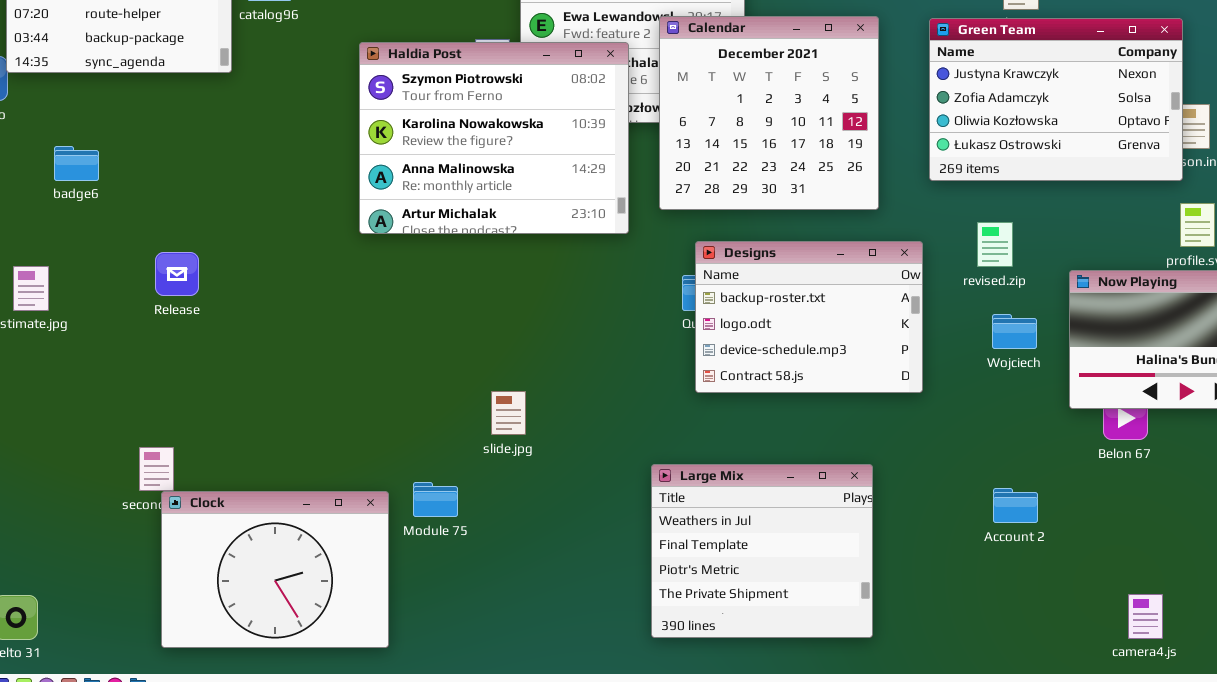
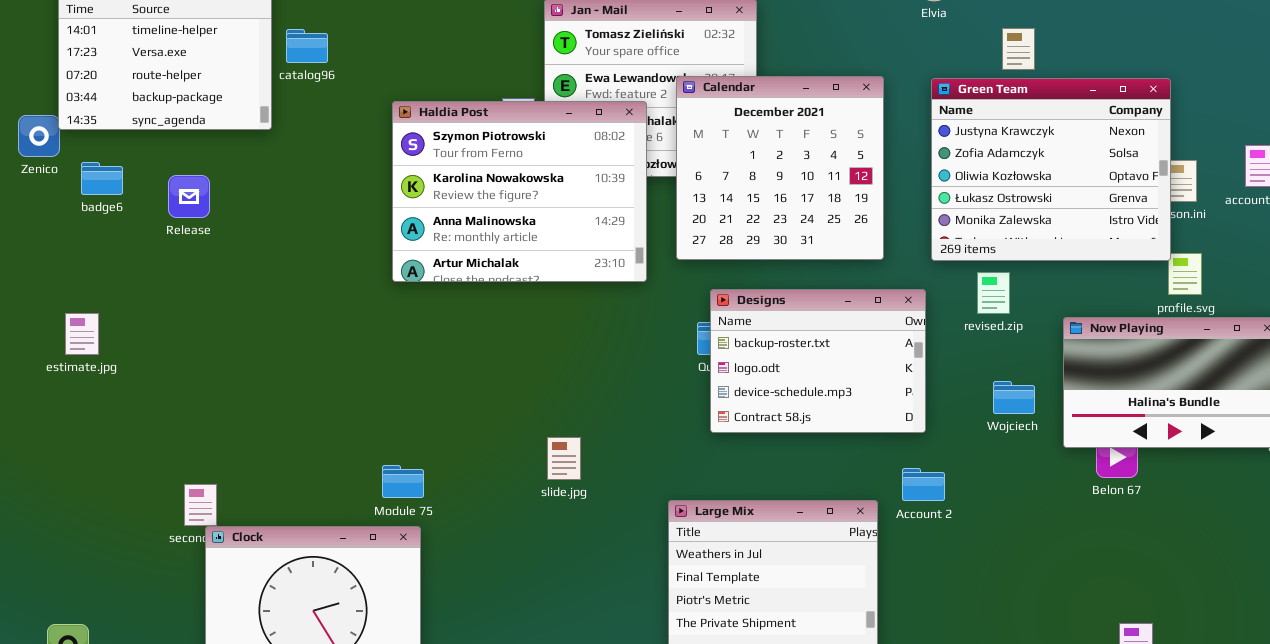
Green Team: [929,18,1183,181] -> [931,78,1171,261], resized
badge6: [54,146,99,181] -> [81,162,123,195], moved
Release: [155,252,199,296] -> [168,175,210,218], moved
Wojciech: [992,314,1037,349] -> [993,381,1035,414], moved
slide.jpg: [491,391,526,435] -> [547,437,581,480], moved
Module 75: [413,482,458,517] -> [382,465,424,498], moved
Account 2: [993,488,1038,523] -> [902,468,945,501], moved

